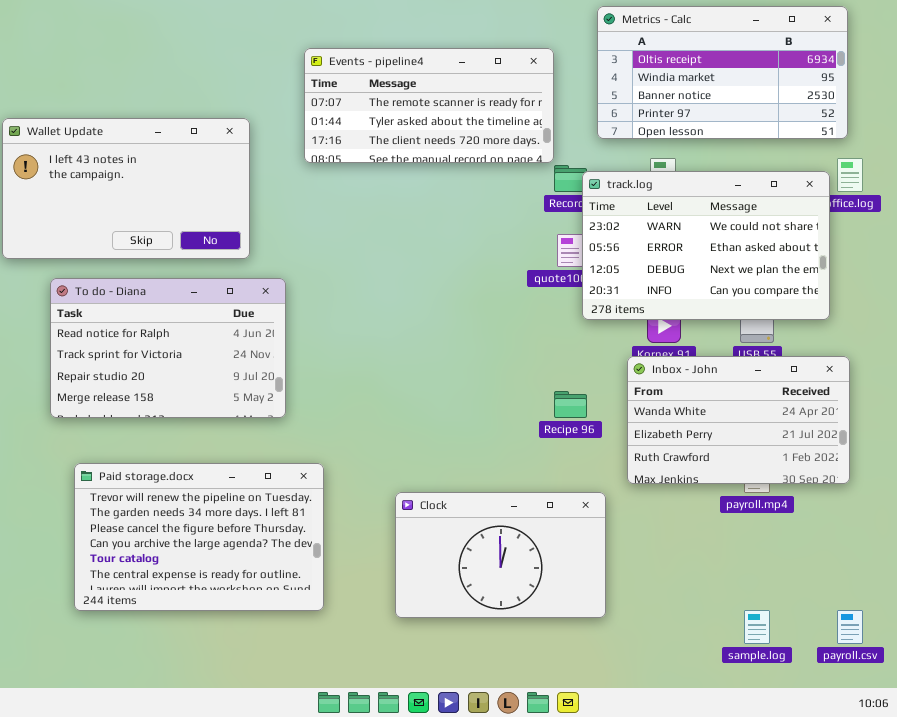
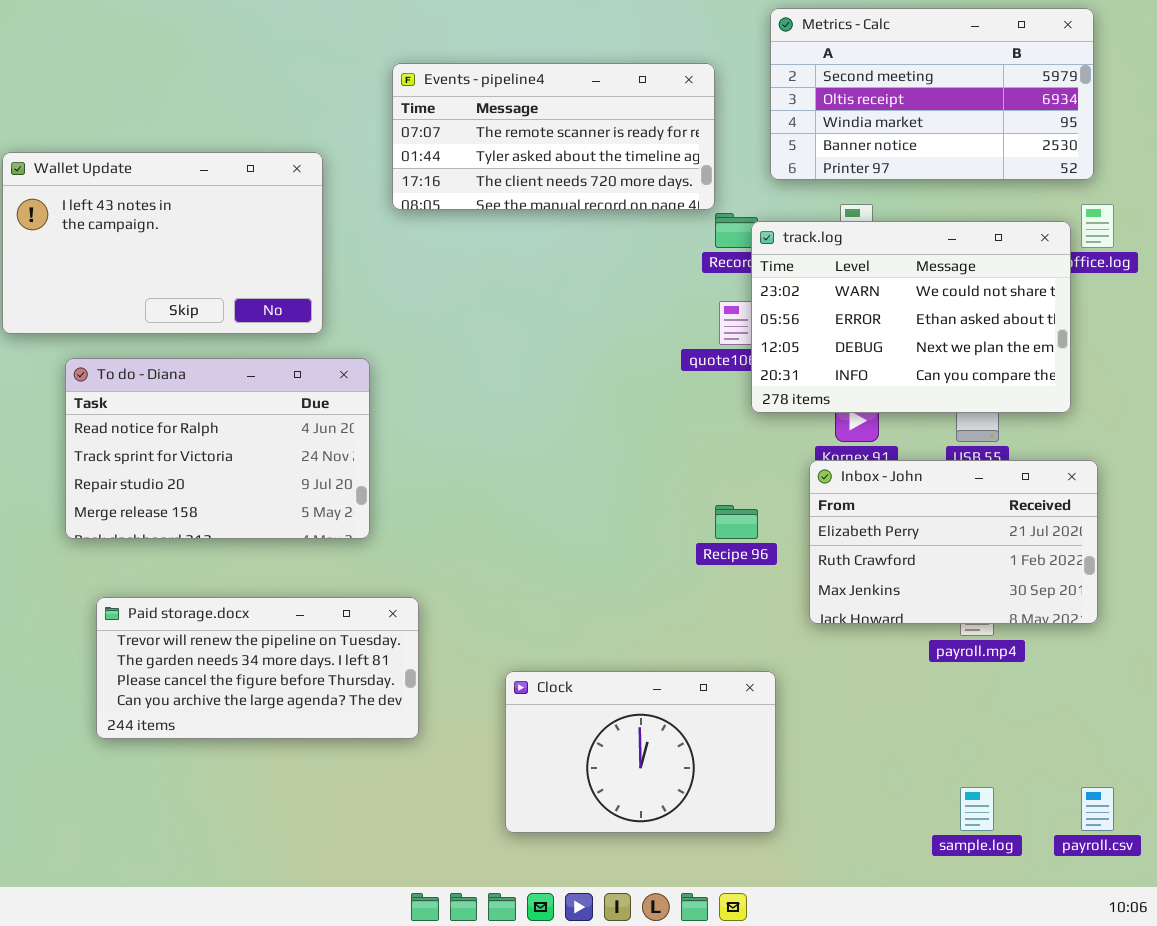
Metrics - Calc: [597,6,848,139] -> [770,8,1094,180], scrolled up 1 row
Inbox - John: [627,356,850,484] -> [809,460,1098,624], scrolled down 1 row
Paid storage.docx: [74,463,324,611] -> [96,597,419,739], resized
Clock: [395,492,606,618] -> [505,671,776,833], moved

